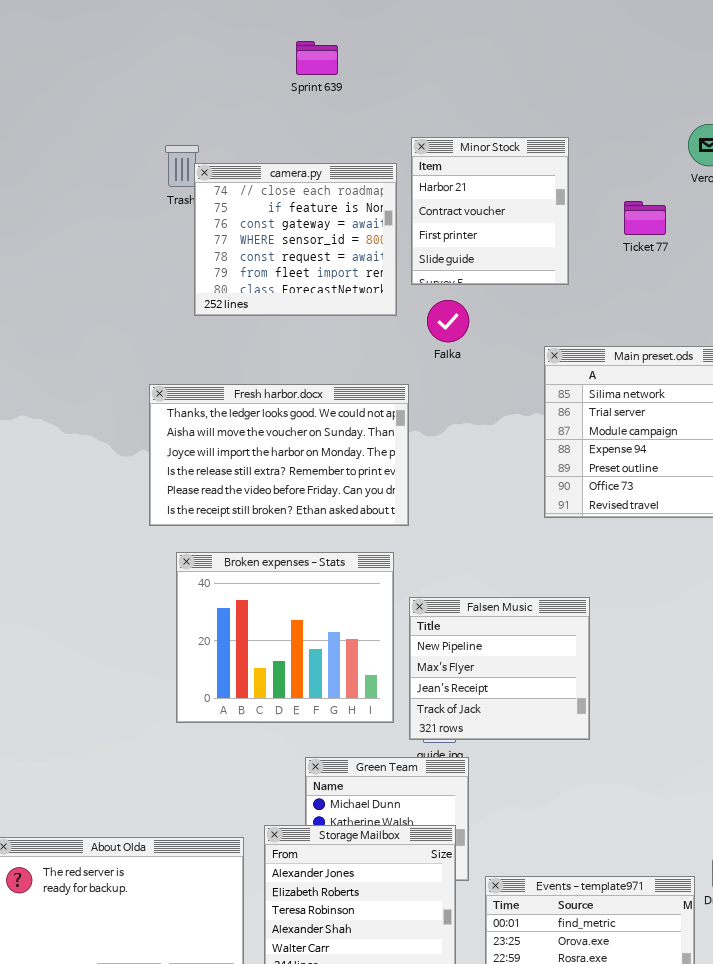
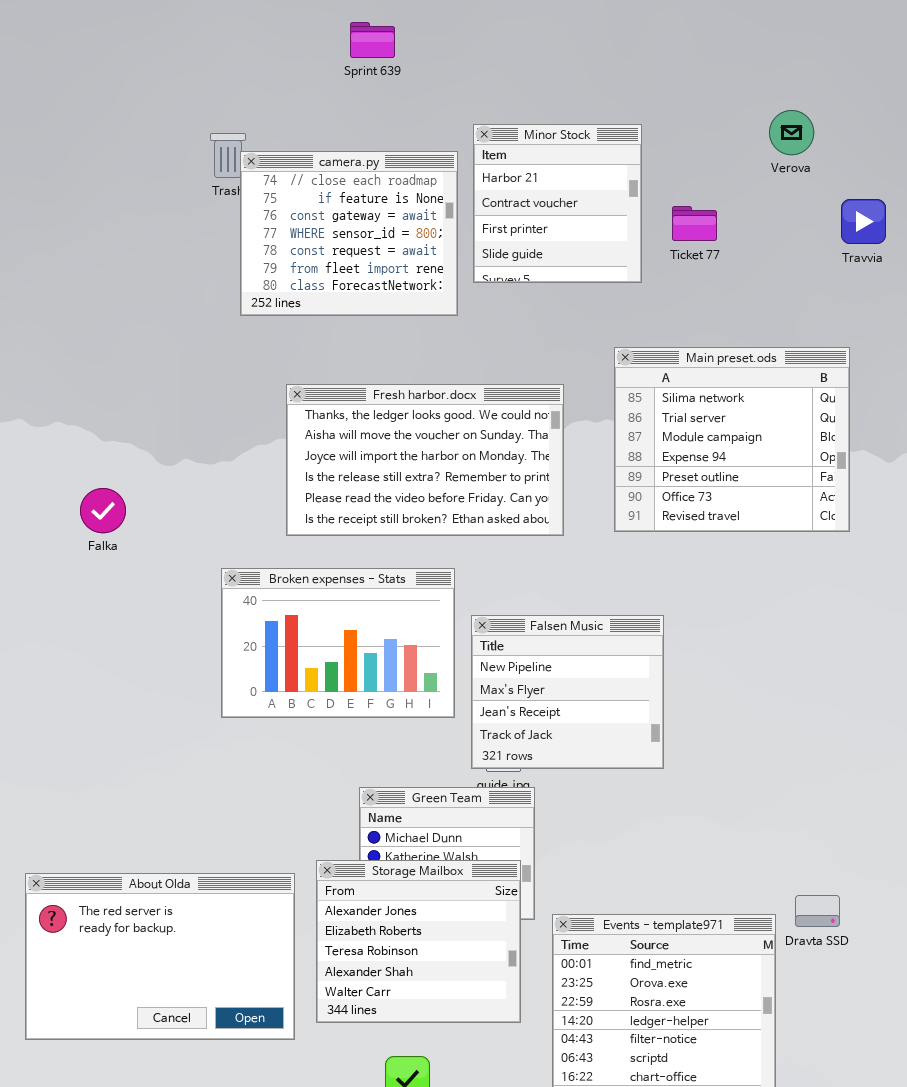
Ticket 77: [624,201,666,235] -> [672,206,717,241], moved
Falka: [427,300,469,342] -> [80,488,126,533], moved
Fresh harbor.docx: [149,384,409,526] -> [286,384,564,536], moved
Broken expenses - Stats: [176,552,394,723] -> [221,568,455,718], resized

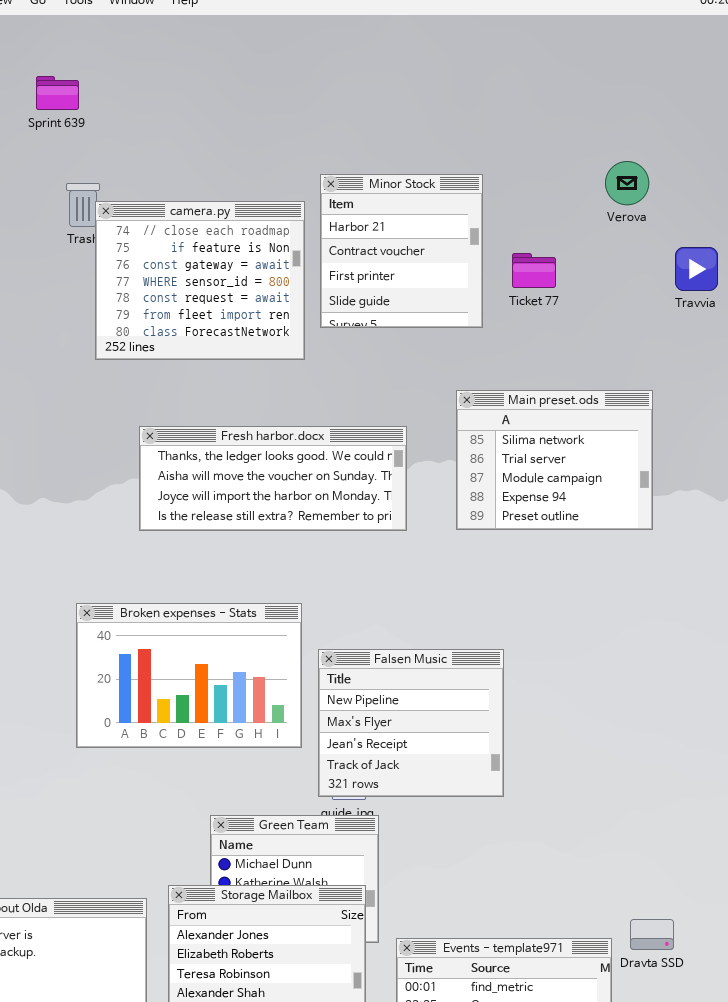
Sprint 639: [350,22,395,58] -> [36,76,79,110], moved
Main preset.ods: [614,347,850,532] -> [456,390,653,530], resized
Fresh harbor.docx: [286,384,564,536] -> [139,426,407,531], resized

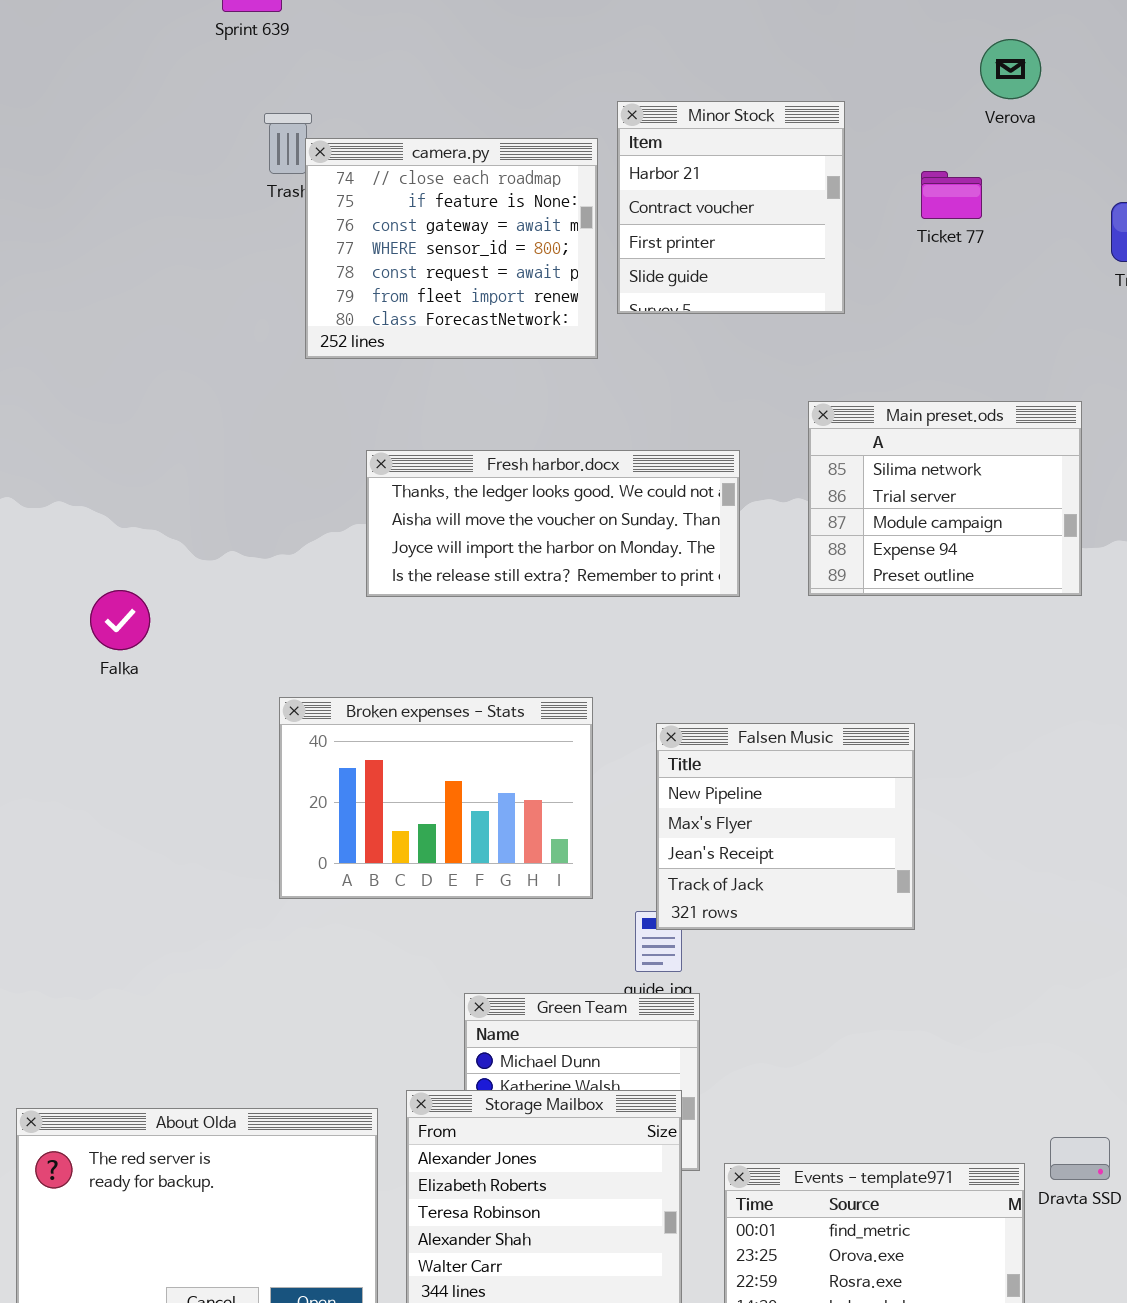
Verova: [605,161,649,205] -> [980,39,1041,99], moved
Ticket 77: [512,253,556,288] -> [921,171,982,219], moved
Falsen Music: [318,649,504,797] -> [656,723,915,930], moved

